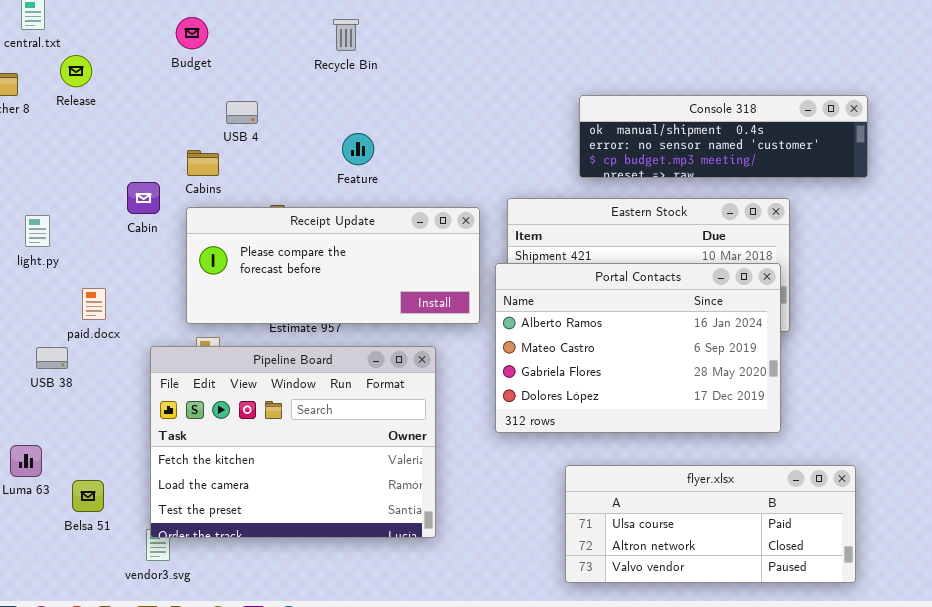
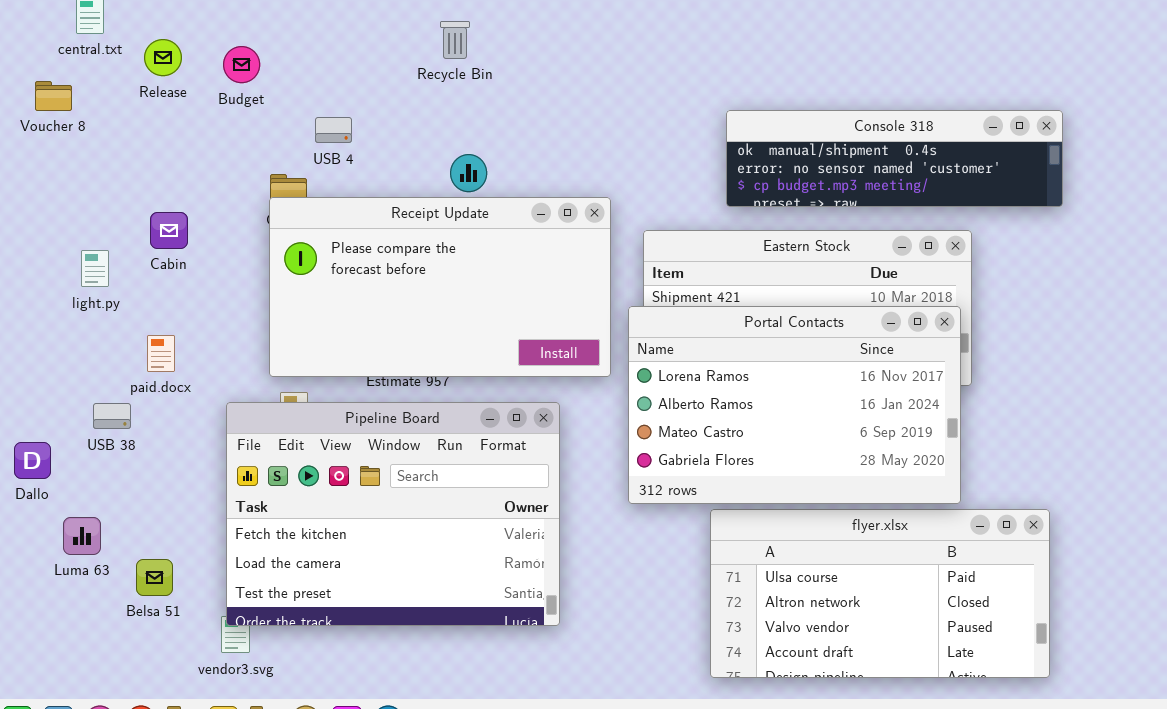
Budget: [176,17,208,49] -> [223,46,260,83], moved
Release: [60,55,92,87] -> [144,39,182,76], moved
Cabin: [127,182,160,214] -> [150,212,188,249], moved
Receipt Update: [186,207,480,324] -> [269,197,611,377], resized
Portal Contacts: [495,263,781,433] -> [628,306,961,504], scrolled up 1 row
flyer.xlsx: [565,465,856,583] -> [710,509,1050,678], resized

